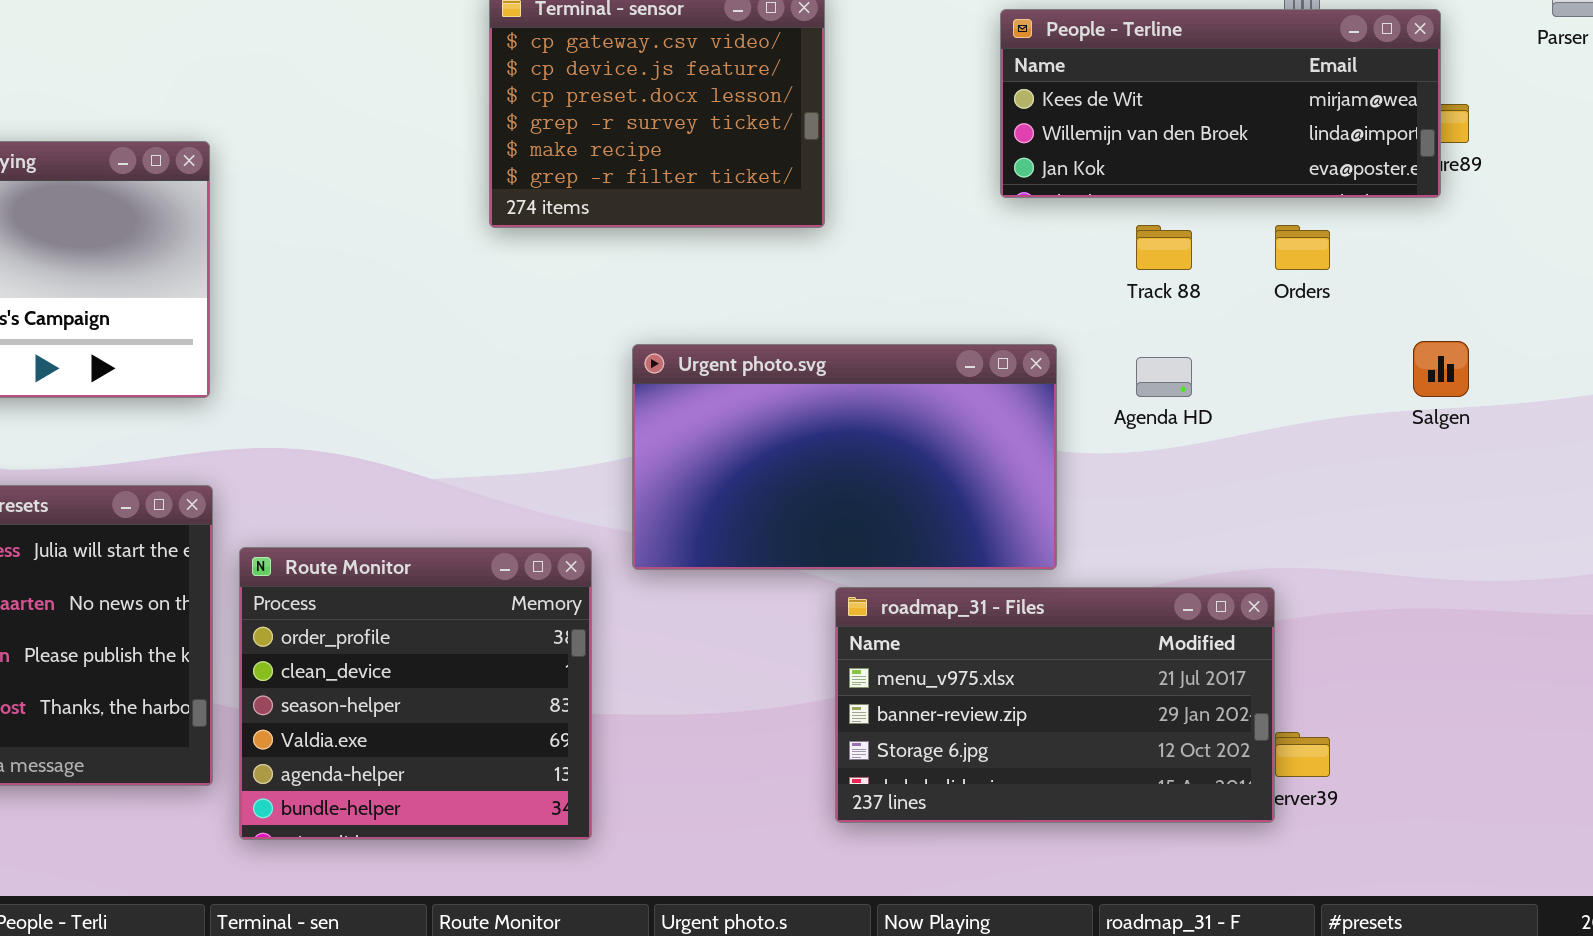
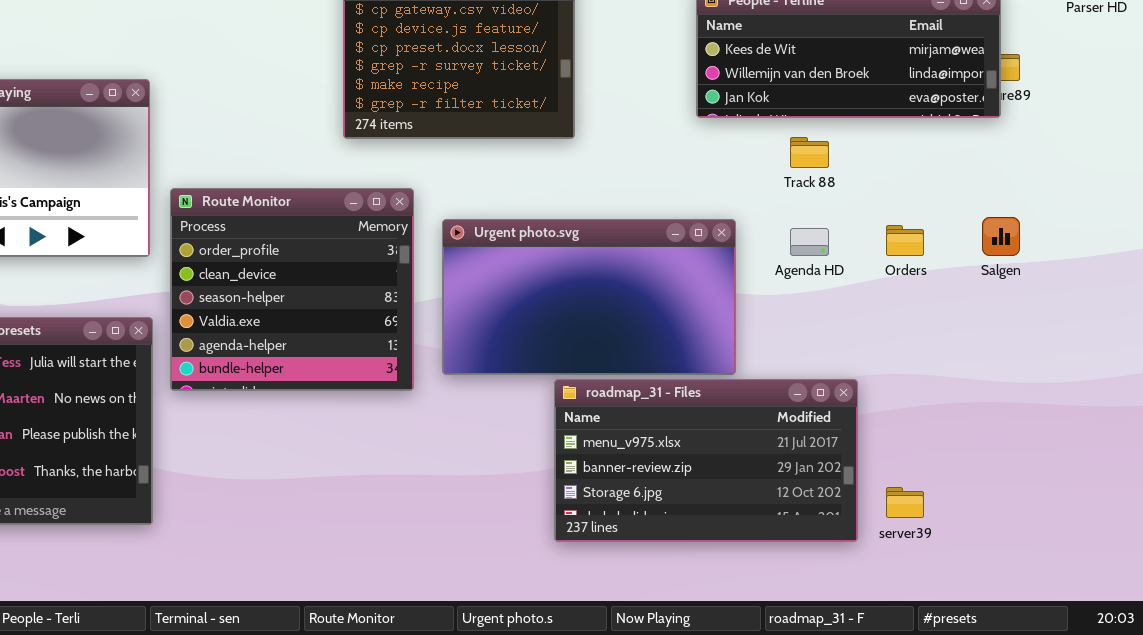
Orders: [1275,225,1330,270] -> [886,225,924,256], moved
Route Monitor: [239,547,592,840] -> [170,188,414,391], moved
roadmap_31 - Files: [835,587,1275,823] -> [554,379,858,542], moved

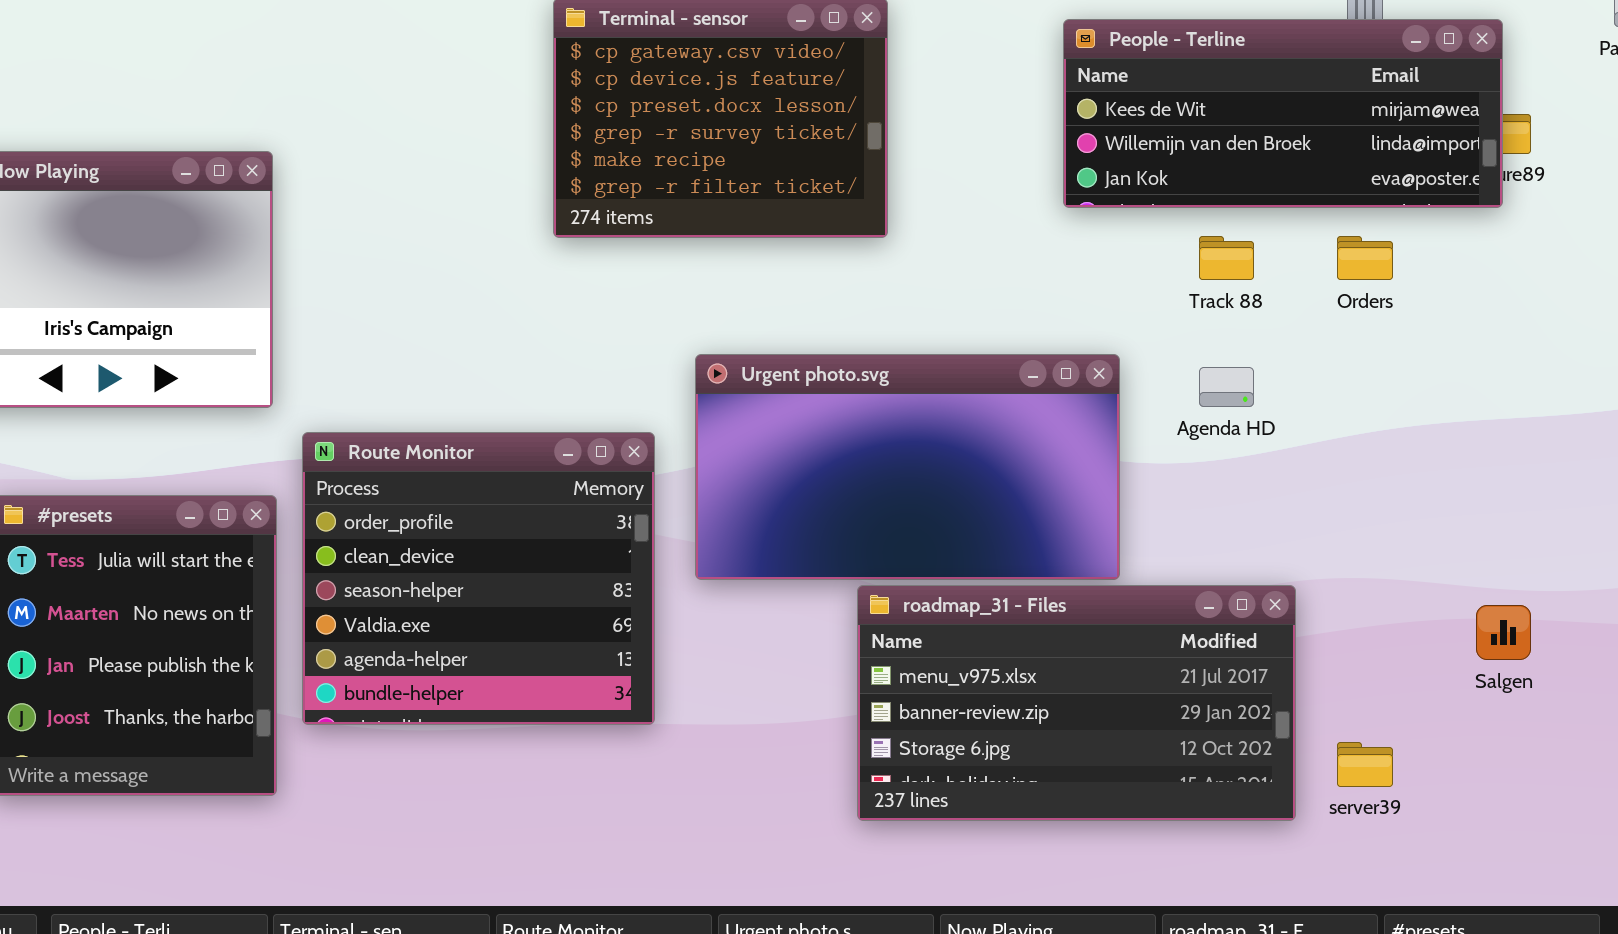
Route Monitor: [170,188,414,391] -> [302,432,655,725], moved
Salgen: [982,217,1020,256] -> [1476,605,1531,660], moved
Orders: [886,225,924,256] -> [1337,236,1393,280], moved

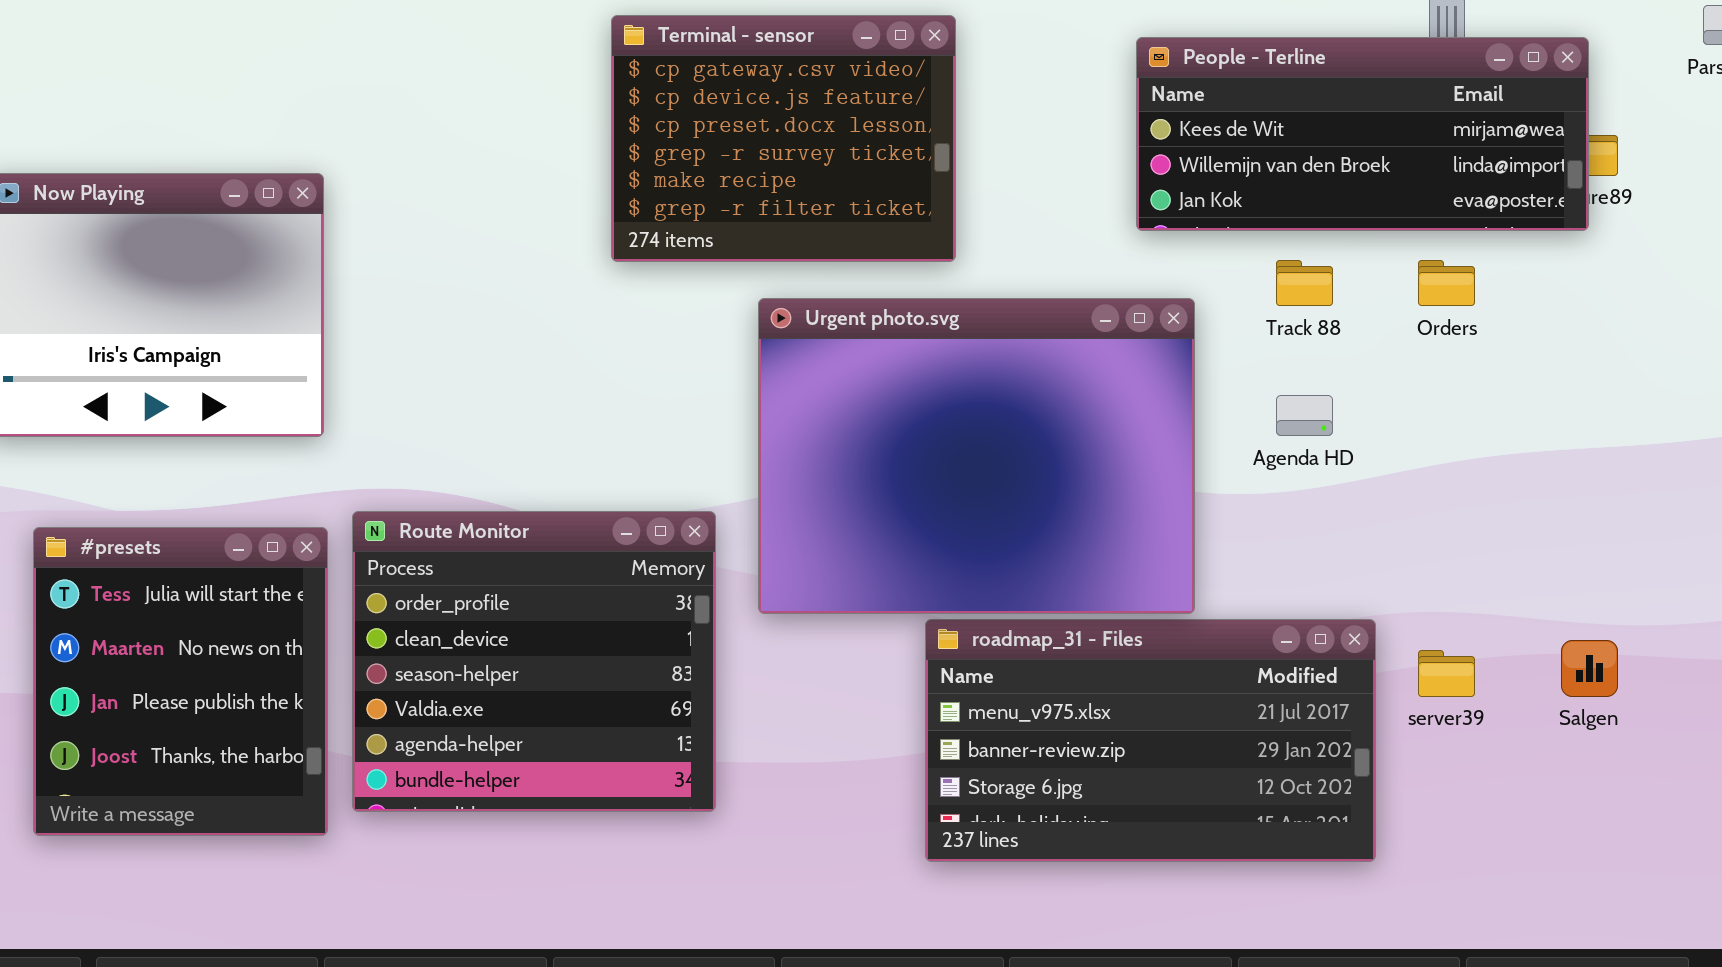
Urgent photo.svg: [695,354,1120,580] -> [758,298,1195,614], resized
Route Monitor: [302,432,655,725] -> [352,511,716,812], moved
server39: [1337,742,1393,787] -> [1418,650,1475,697], moved

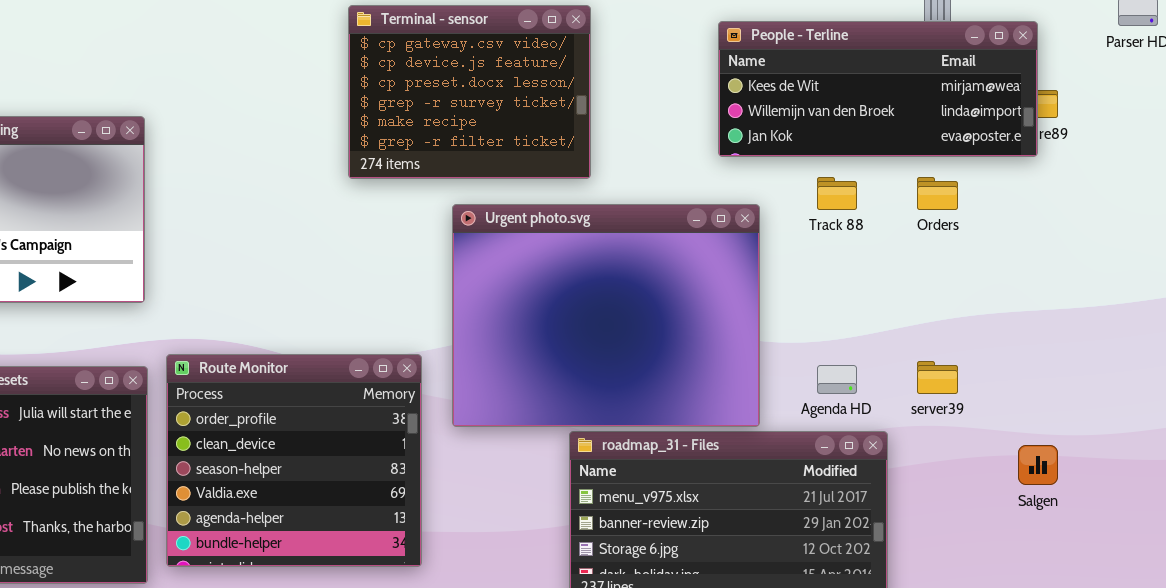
Agenda HD: [1276,395,1333,436] -> [817,365,857,394], moved
server39: [1418,650,1475,697] -> [917,361,958,394], moved

